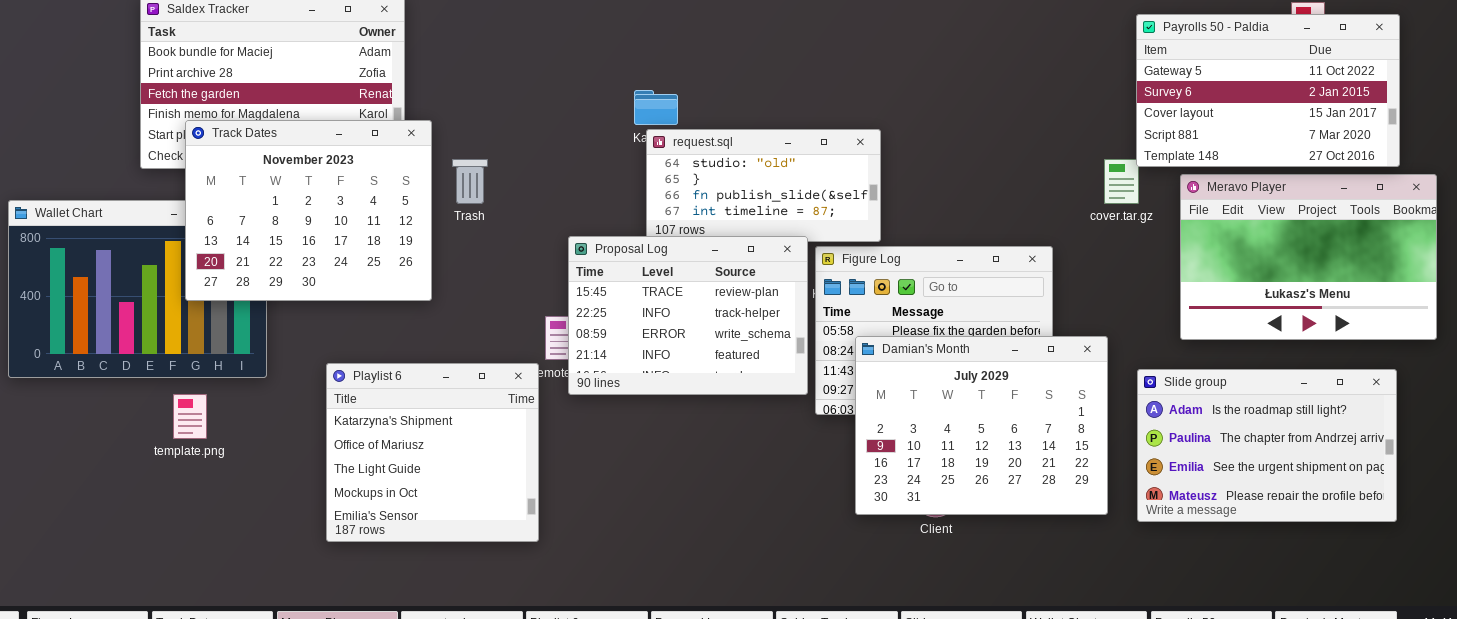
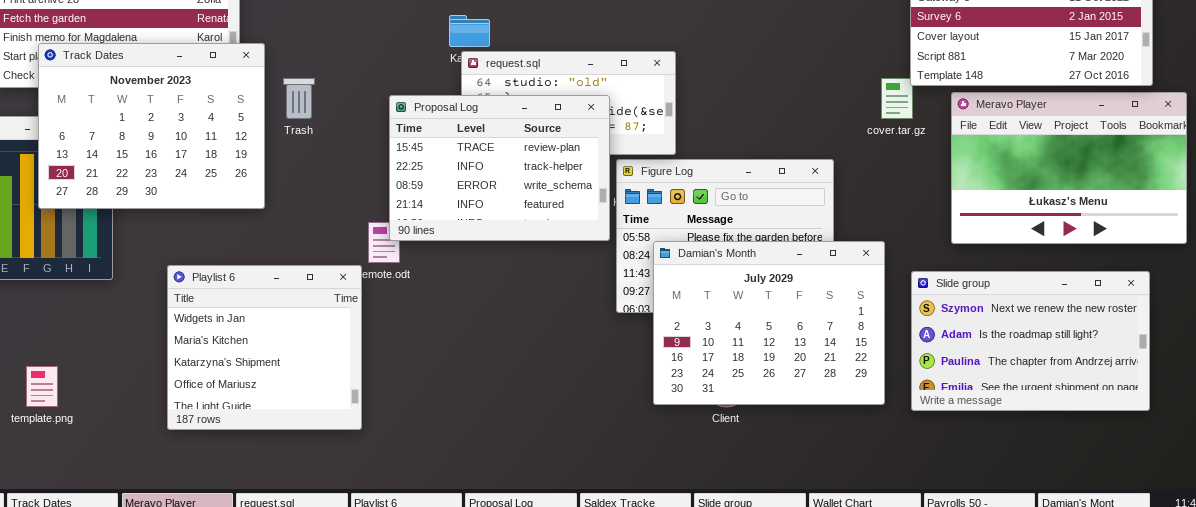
Proposal Log: [568,236,808,395] -> [389,95,610,241], moved
Playlist 6: [326,363,539,542] -> [167,265,362,430], scrolled up 2 rows
Slide group: [1137,369,1397,522] -> [911,271,1150,411], scrolled up 1 row
template.png: [173,394,207,439] -> [26,366,58,407], moved

